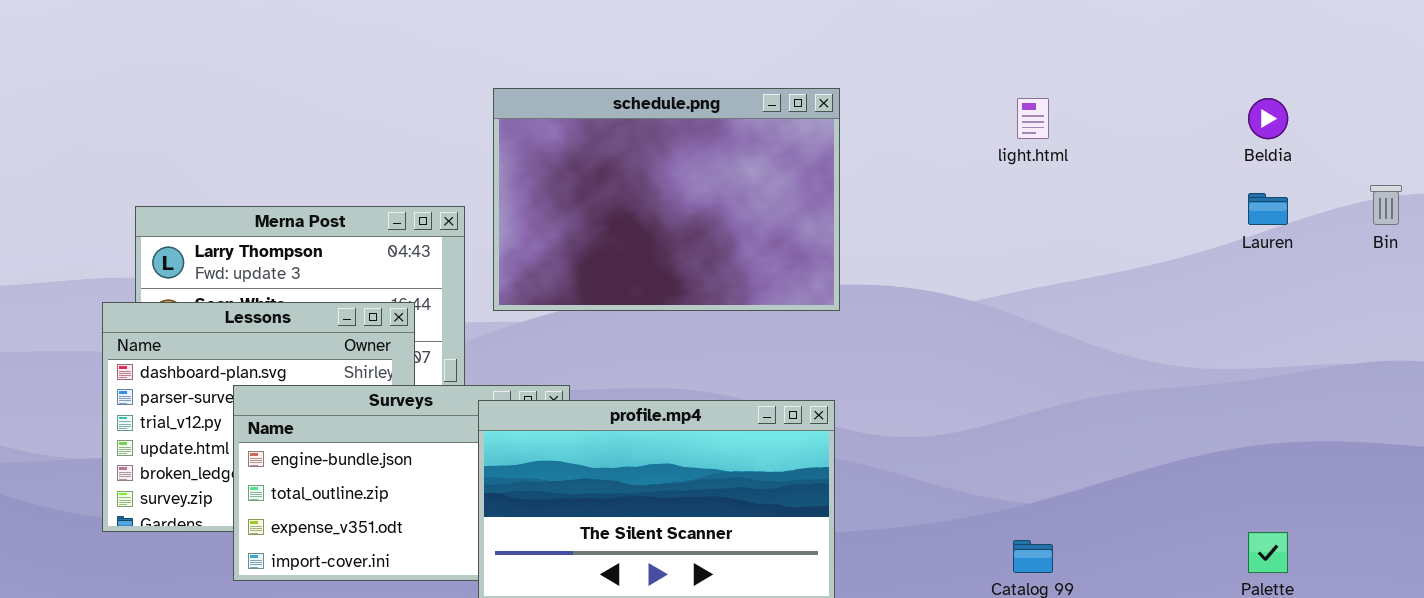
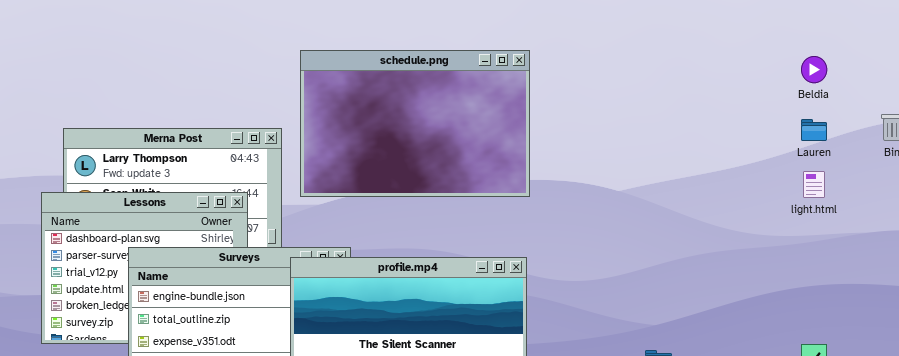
light.html: [1017,98,1049,139] -> [803,171,825,198], moved

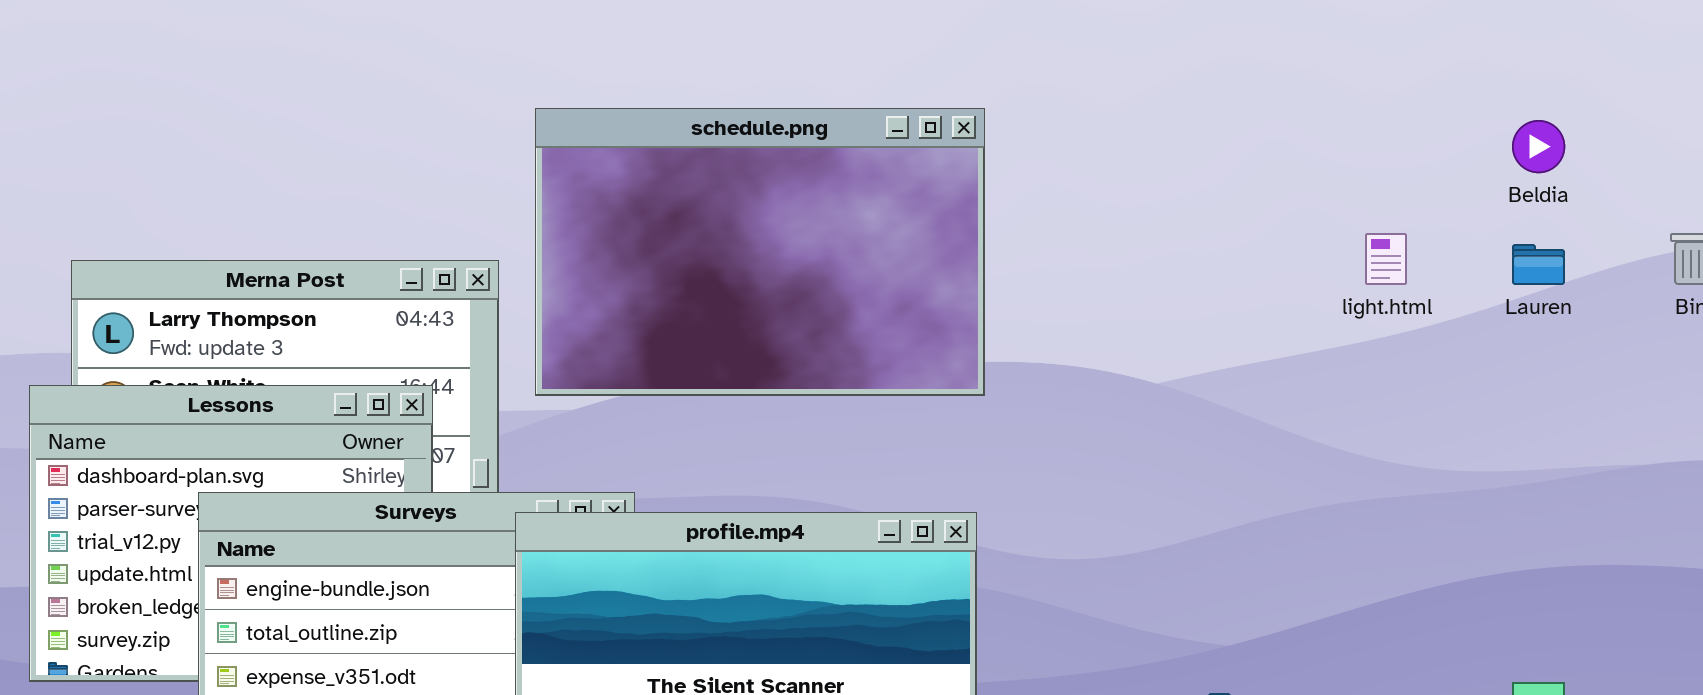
light.html: [803,171,825,198] -> [1365,233,1407,285], moved

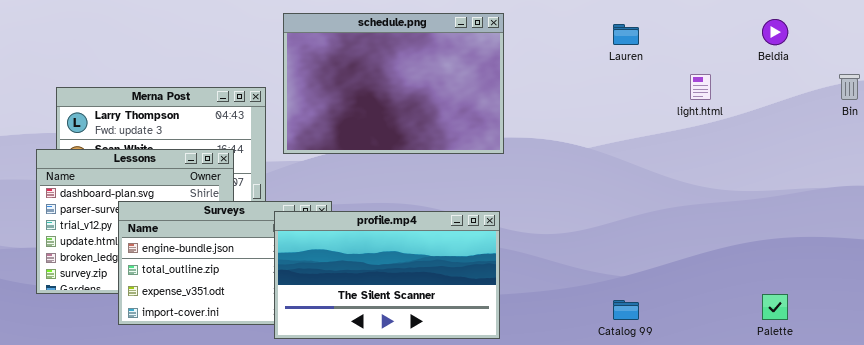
Lauren: [1512,244,1565,285] -> [613,24,639,45], moved

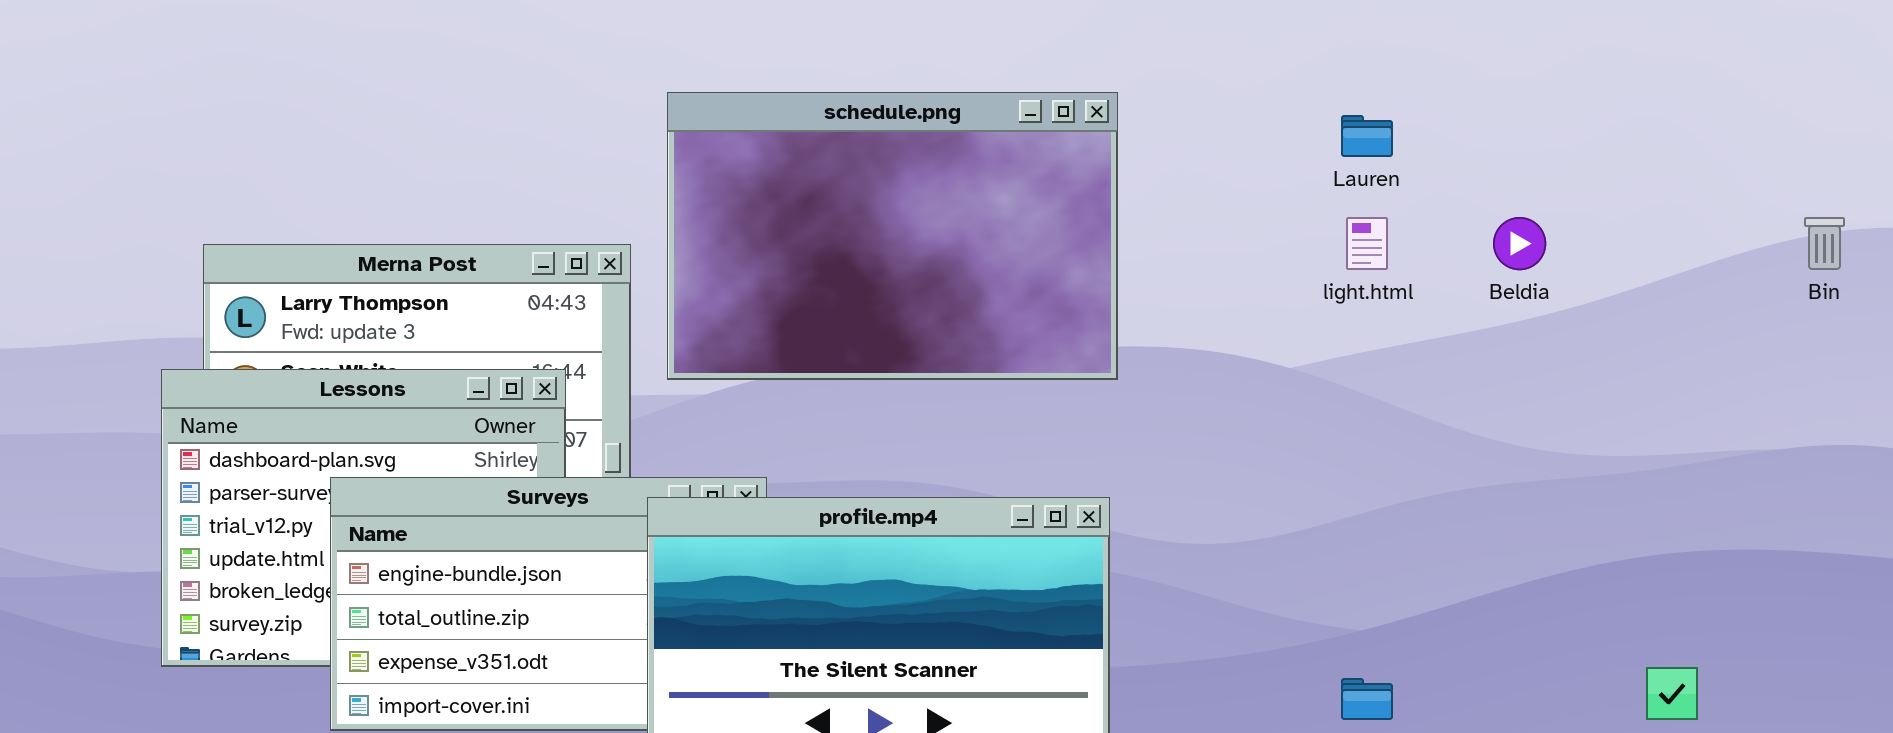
Beldia: [762,19,788,45] -> [1493,217,1546,270], moved
light.html: [690,74,711,100] -> [1346,217,1388,270], moved

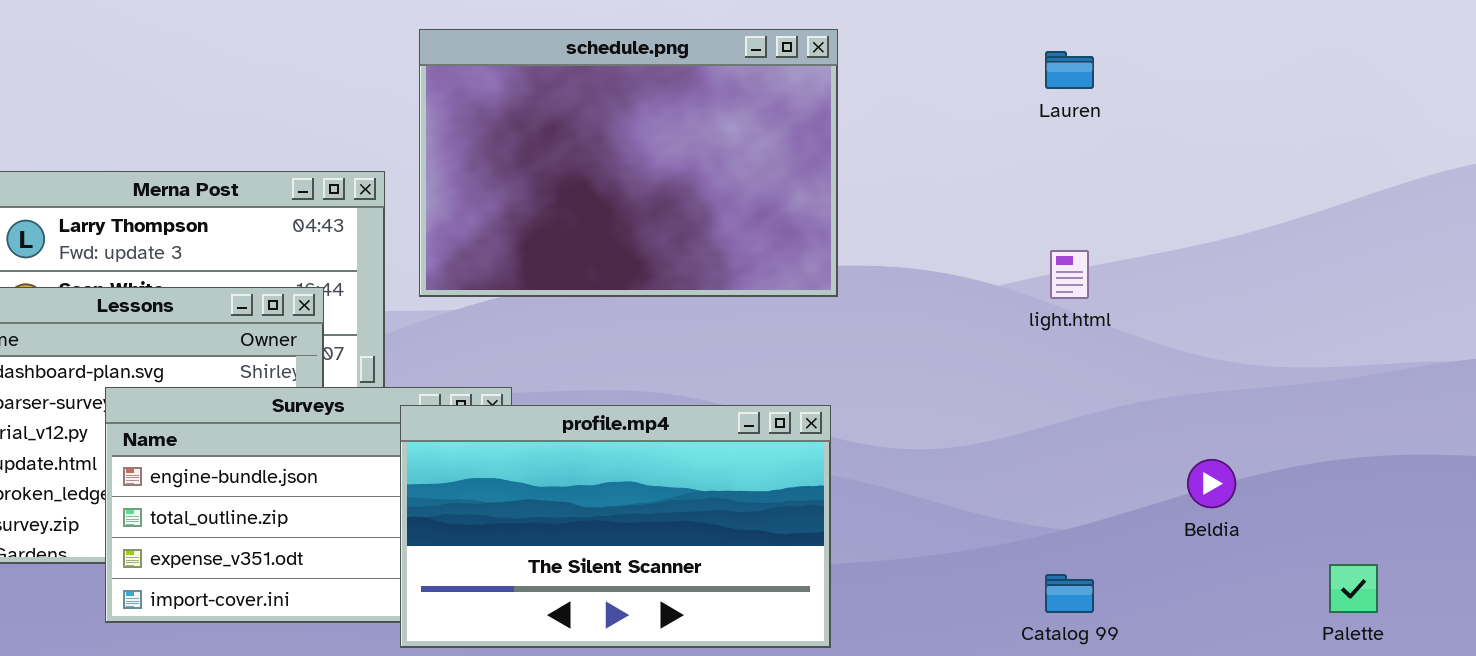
light.html: [1346,217,1388,270] -> [1050,250,1089,299], moved
Beldia: [1493,217,1546,270] -> [1187,459,1236,508], moved

